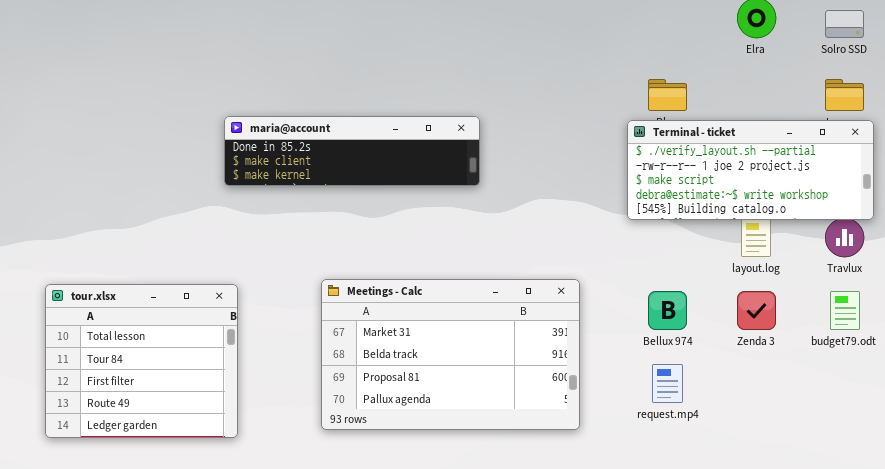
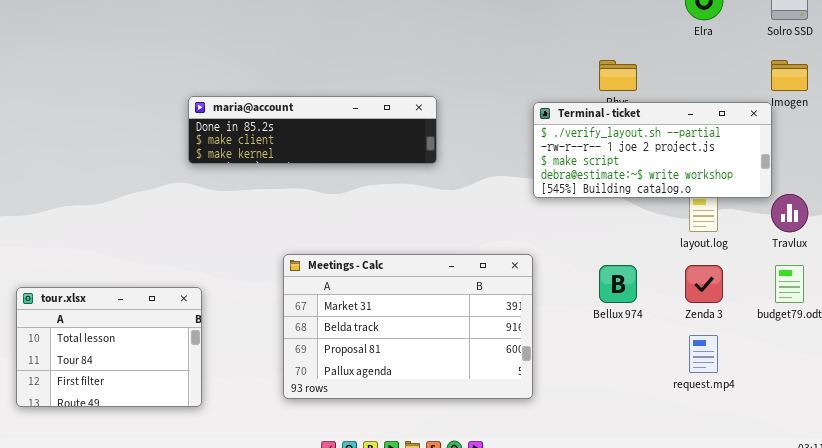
Terminal - ticket: [627,120,874,220] -> [533,102,772,198], moved
tour.xlsx: [45,284,238,438] -> [16,287,202,407], resized
request.mp4: [652,364,683,403] -> [689,335,718,373], moved

